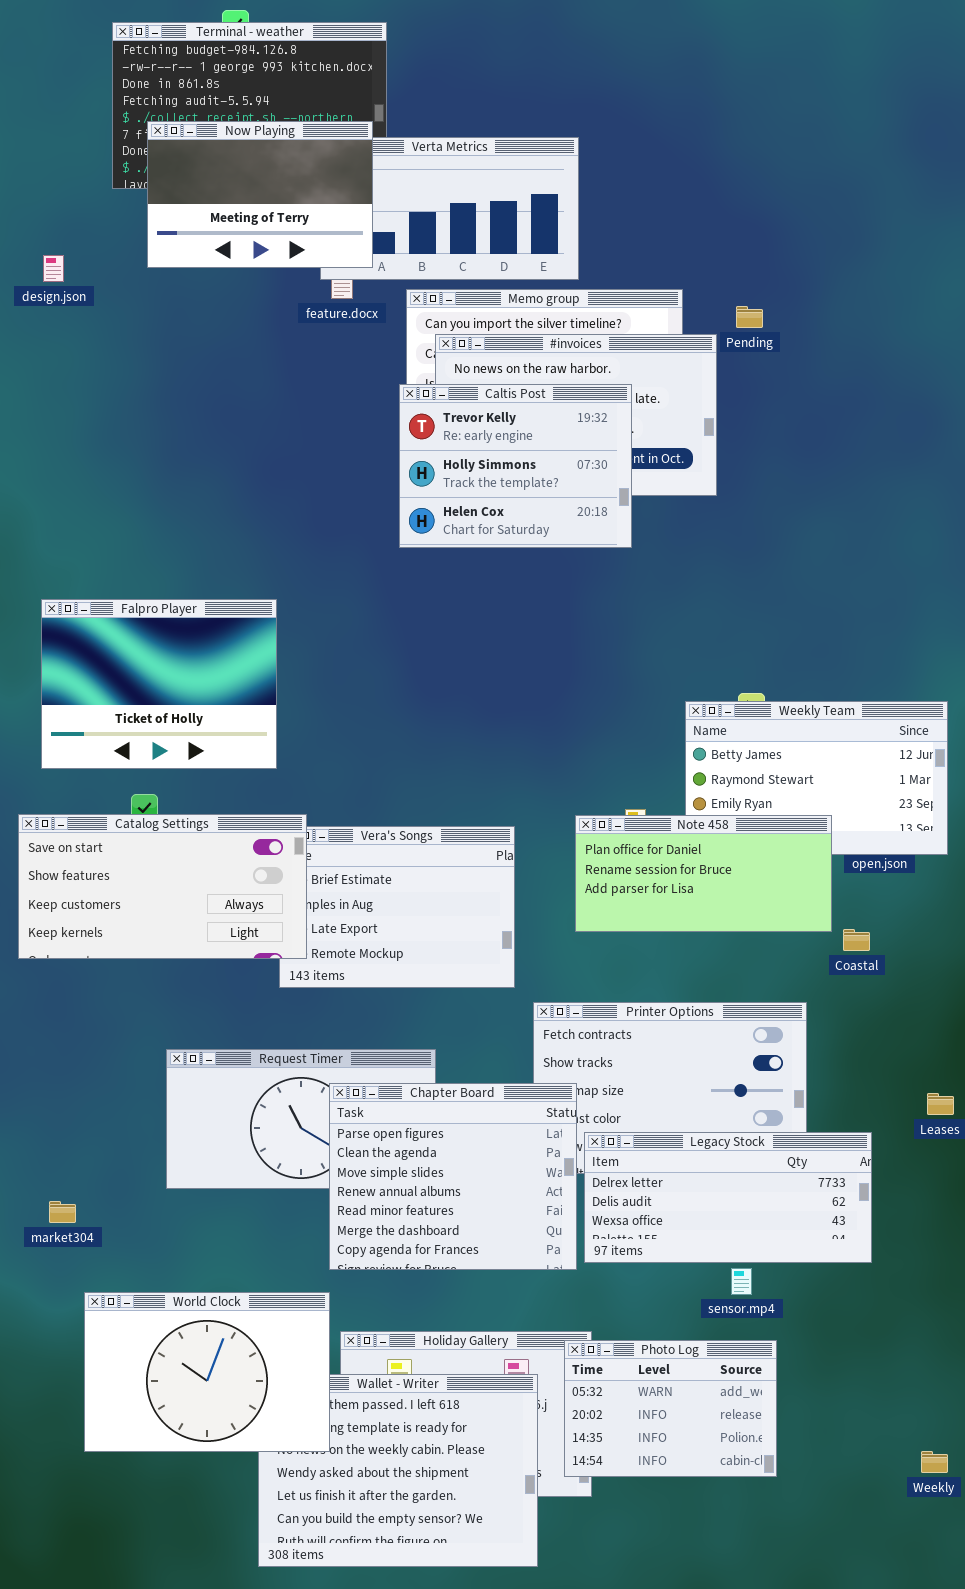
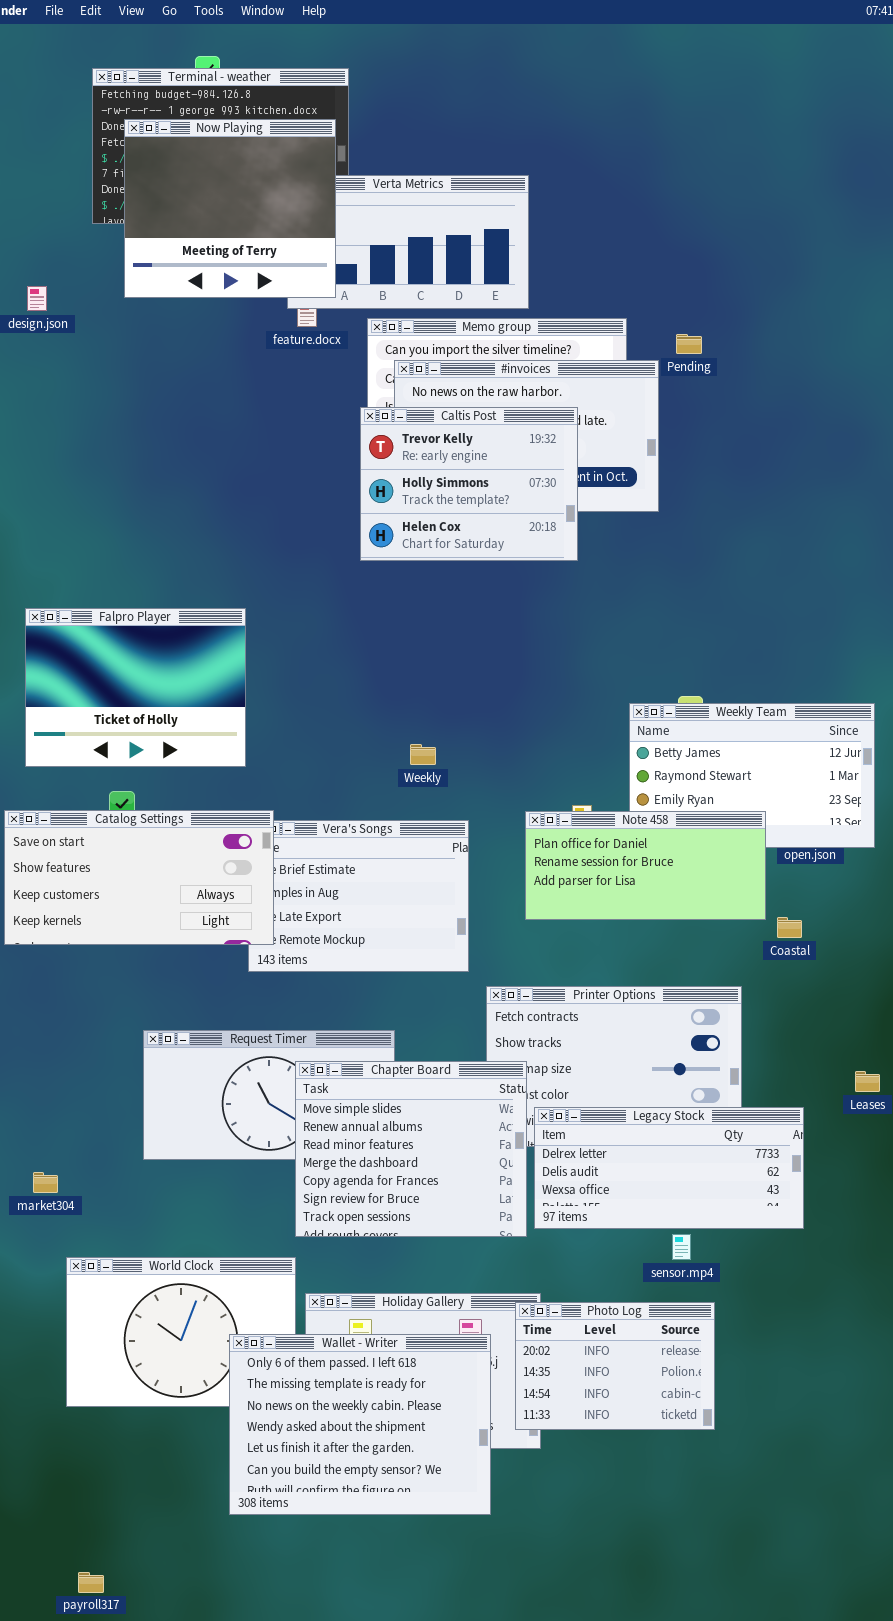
Now Playing: [147,121,373,268] -> [124,119,336,298], resized
Chapter Board: [329,1083,577,1270] -> [295,1061,527,1237], scrolled down 2 rows
Photo Log: [564,1340,777,1477] -> [515,1302,715,1430], scrolled down 1 row
Wallet - Writer: [258,1374,538,1567] -> [229,1334,491,1515], raised
Weekly: [921,1451,948,1473] -> [410,744,436,765], moved

